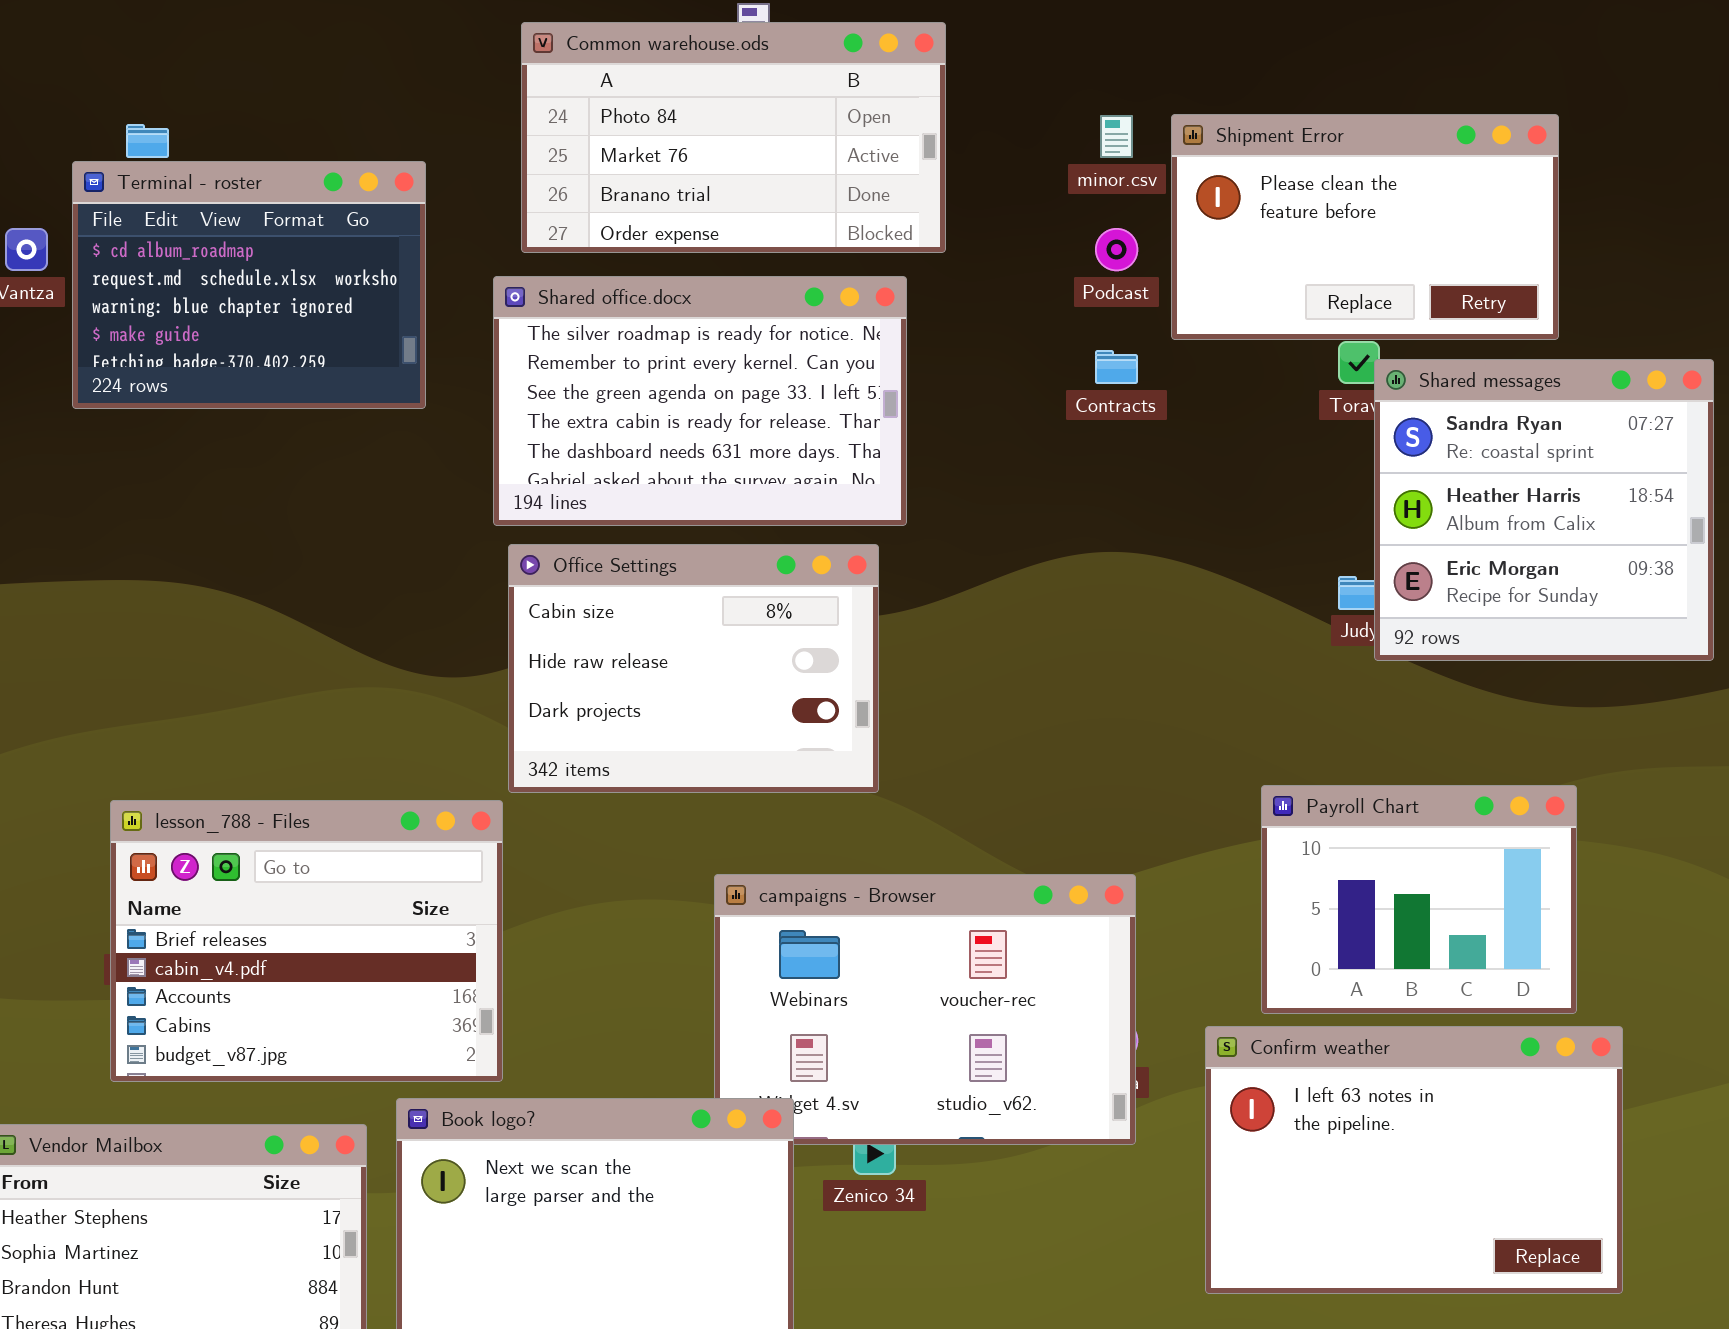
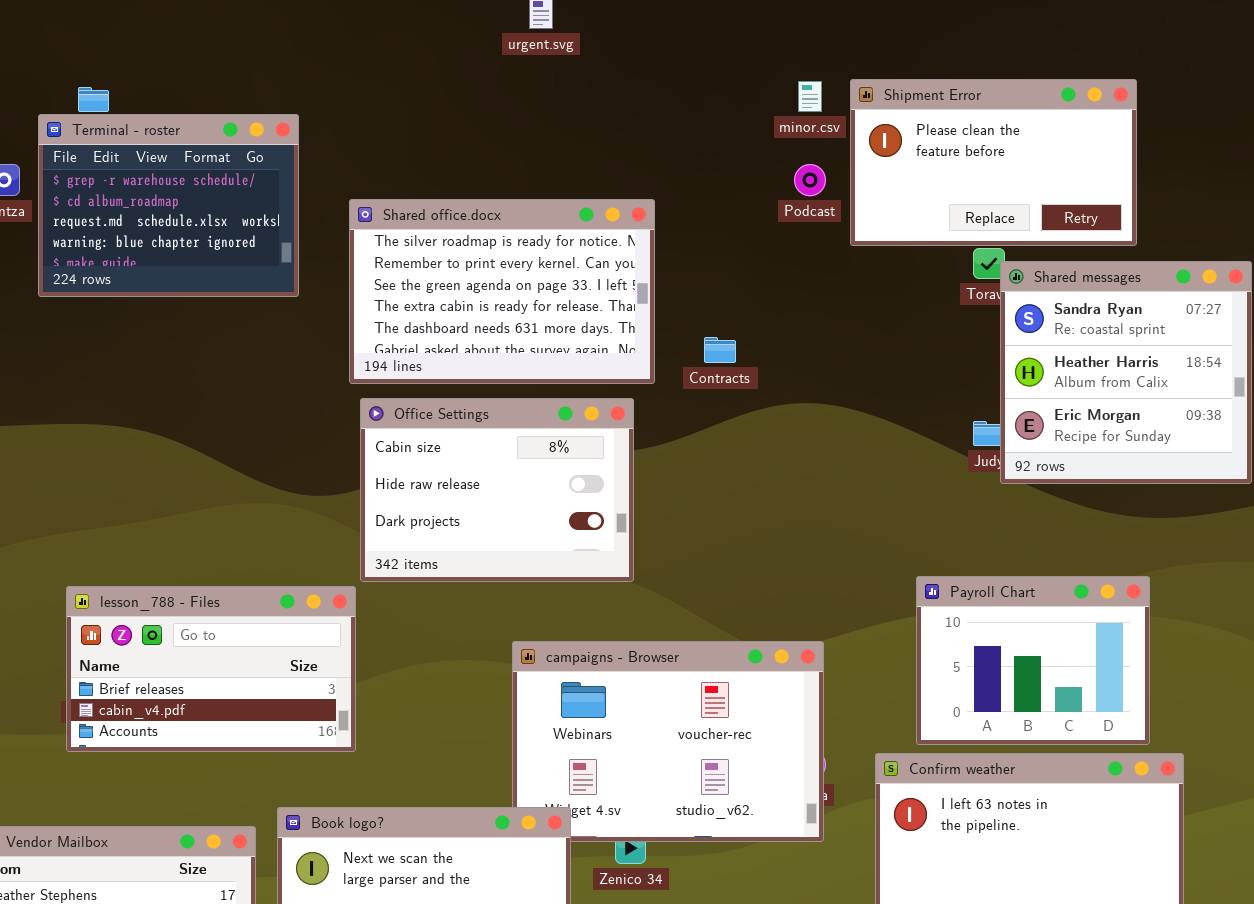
Common warehouse.ods: [521,22,946,253] -> none, closed
Terminal - roster: [72,161,426,409] -> [38,114,299,297], scrolled up 1 row
Contracts: [1095,350,1138,384] -> [704,337,736,363], moved
lesson_788 - Files: [110,800,503,1082] -> [66,586,356,752], resized

